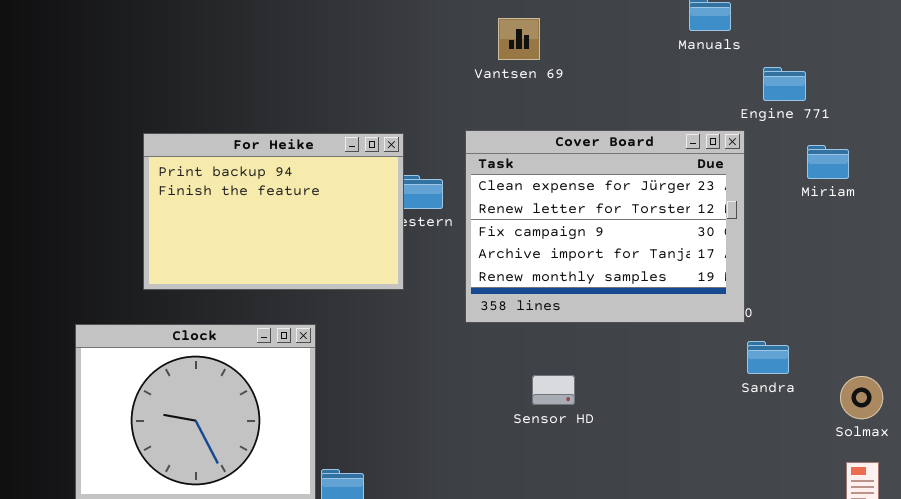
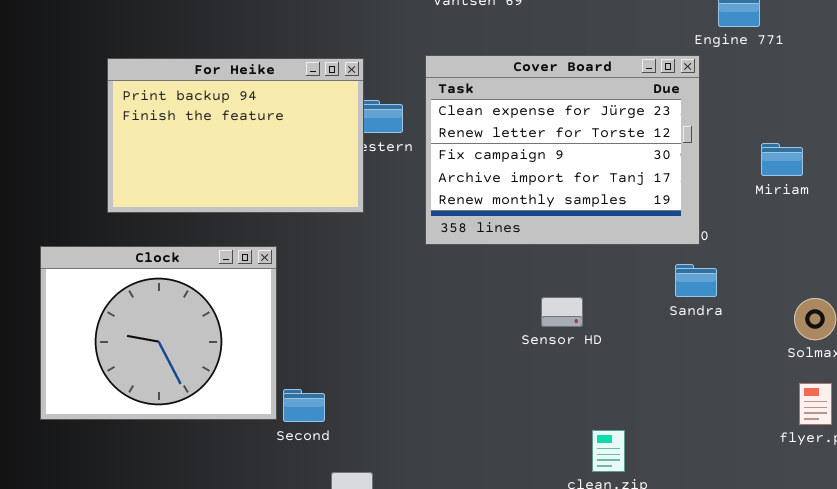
Miriam: [807,145,849,179] -> [761,143,803,176], moved
Sandra: [747,341,789,374] -> [675,264,717,297], moved
Sensor HD: [532,375,575,405] -> [541,297,583,327], moved

